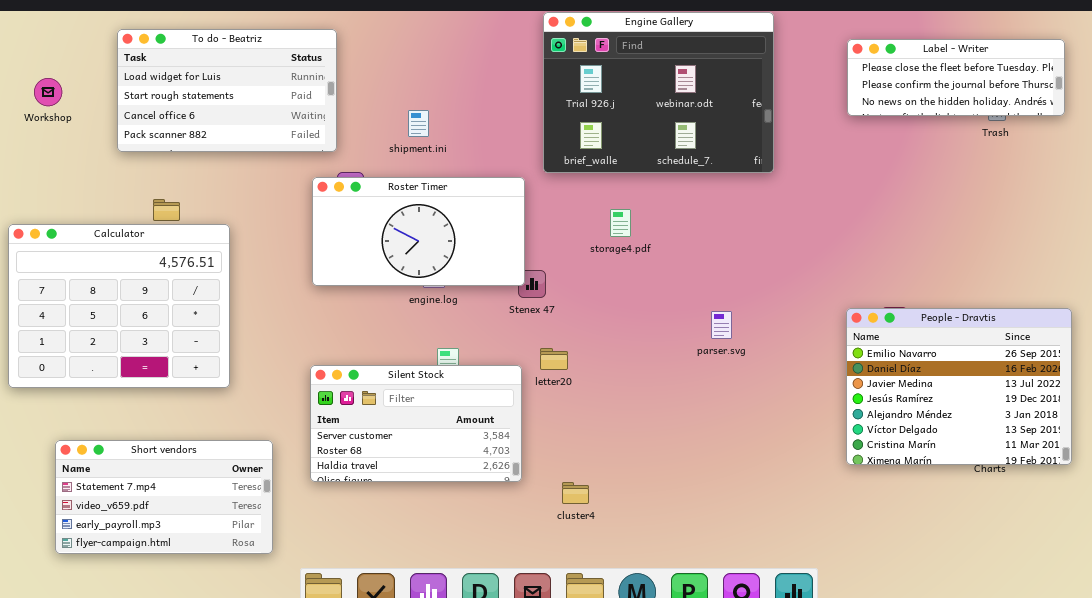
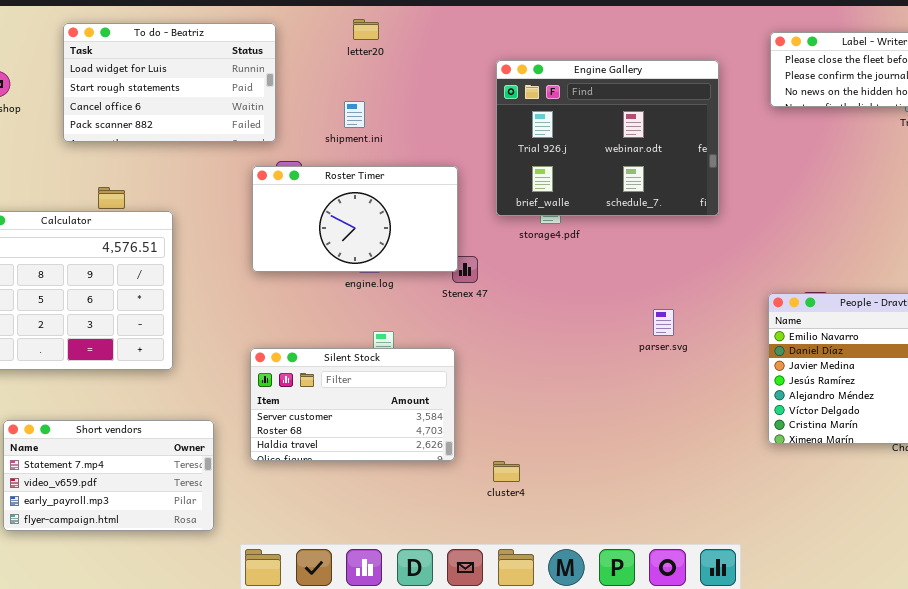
Engine Gallery: [543,12,774,173] -> [496,60,719,216], moved
parser.svg: [711,311,732,339] -> [653,309,674,336], moved
letter20: [540,348,568,370] -> [353,19,379,40], moved

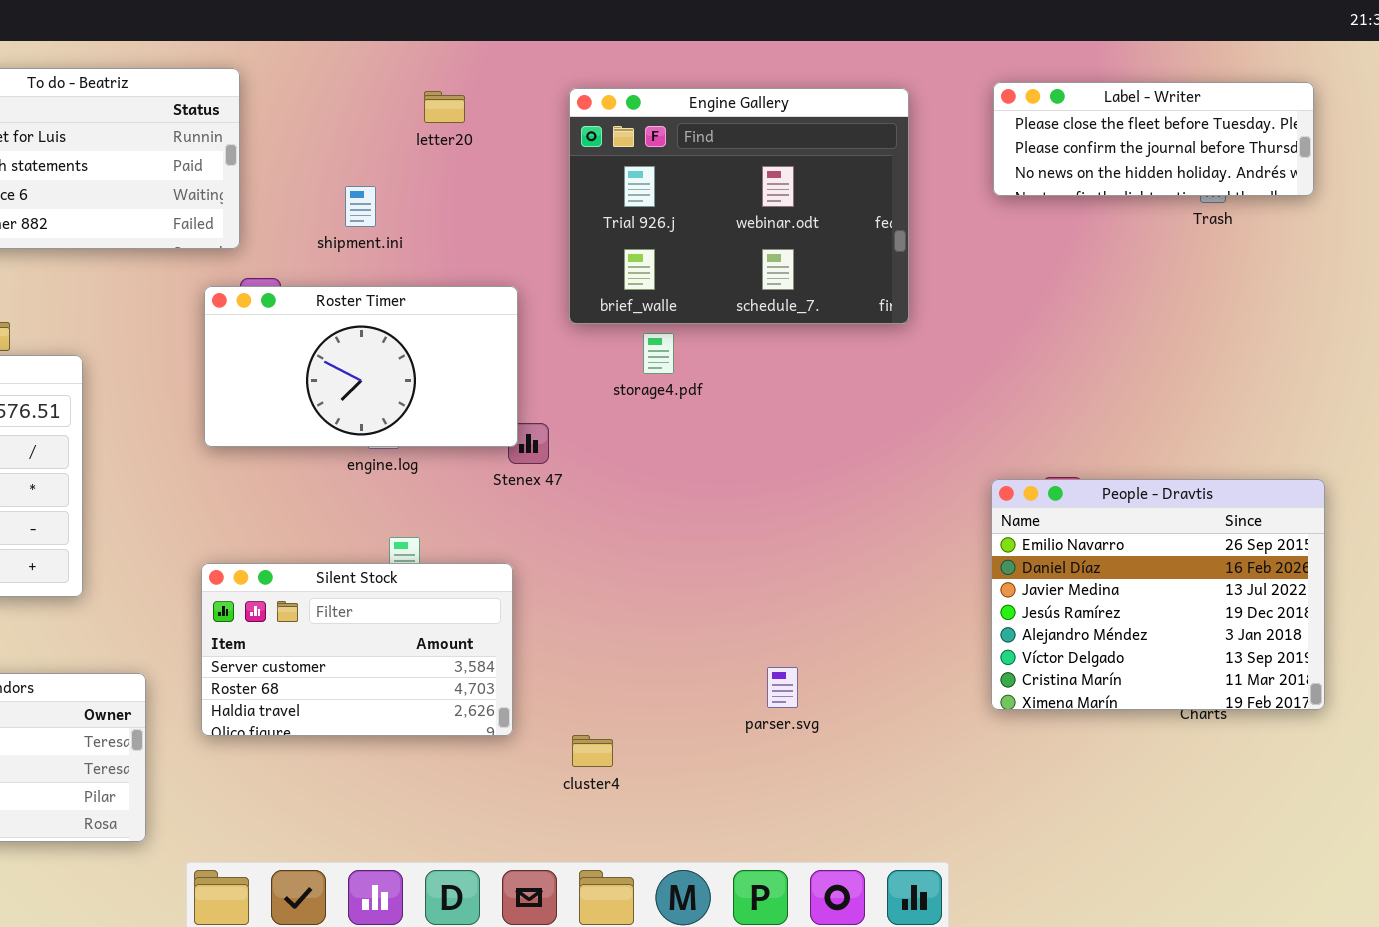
letter20: [353,19,379,40] -> [424,91,465,123], moved
Engine Gallery: [496,60,719,216] -> [569,88,909,324], moved
parser.svg: [653,309,674,336] -> [767,667,798,708], moved

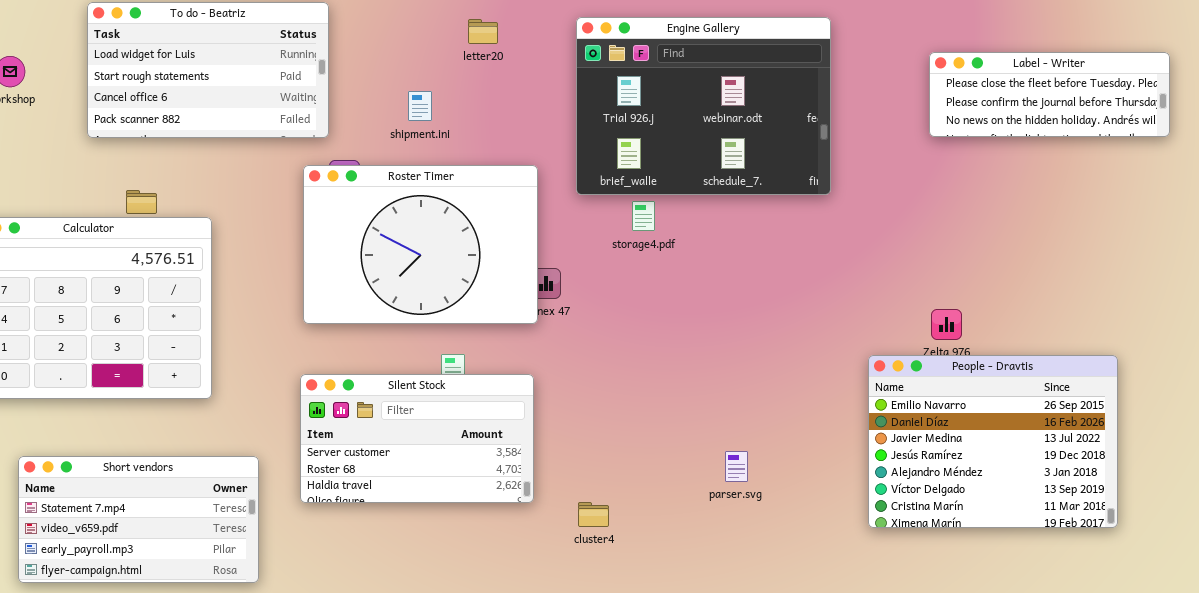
Label - Writer: [993,82,1314,196] -> [929,52,1170,137], moved
Roster Timer: [204,286,518,447] -> [303,165,538,324], resized
People - Dravtis: [991,479,1325,710] -> [868,355,1118,528], moved

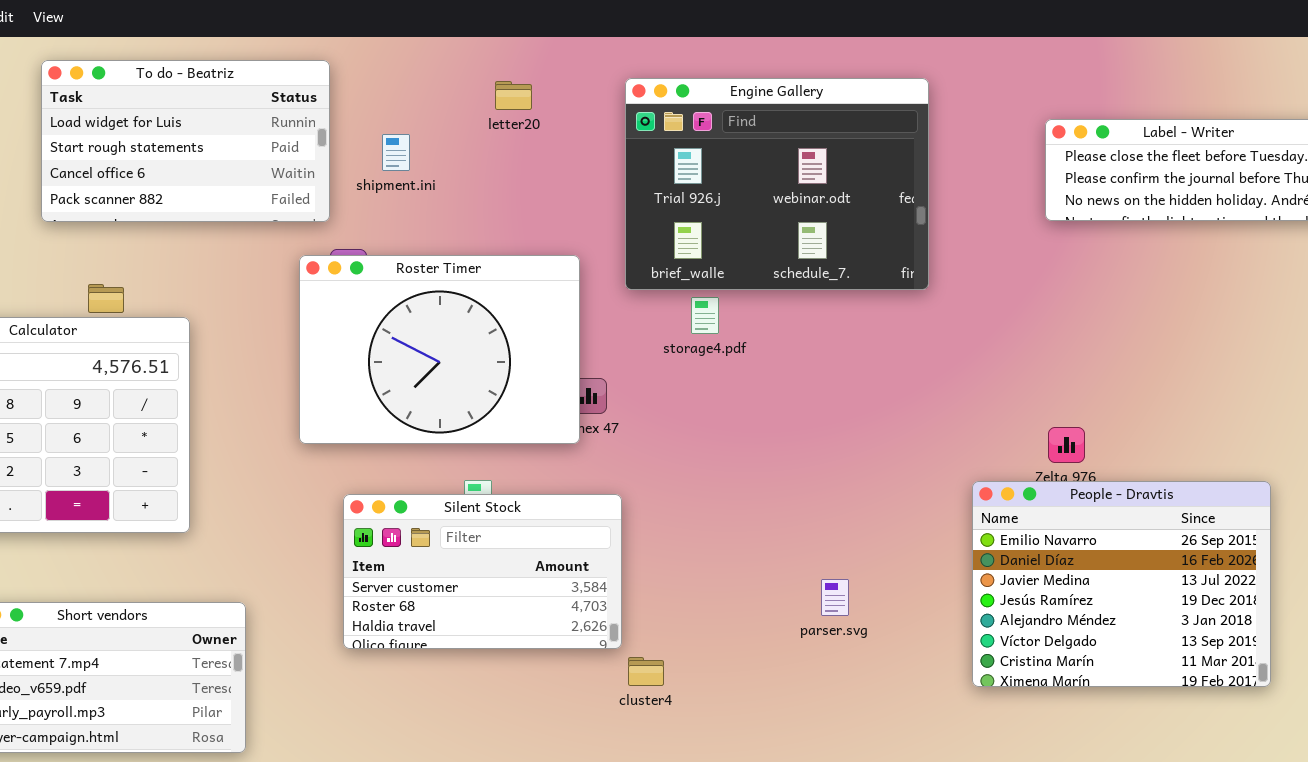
shipment.ini: [408,91,432,121] -> [382,134,410,171], moved
Silent Stock: [300,374,534,503] -> [343,494,622,649], moved
parser.svg: [725,451,748,482] -> [821,579,849,616], moved

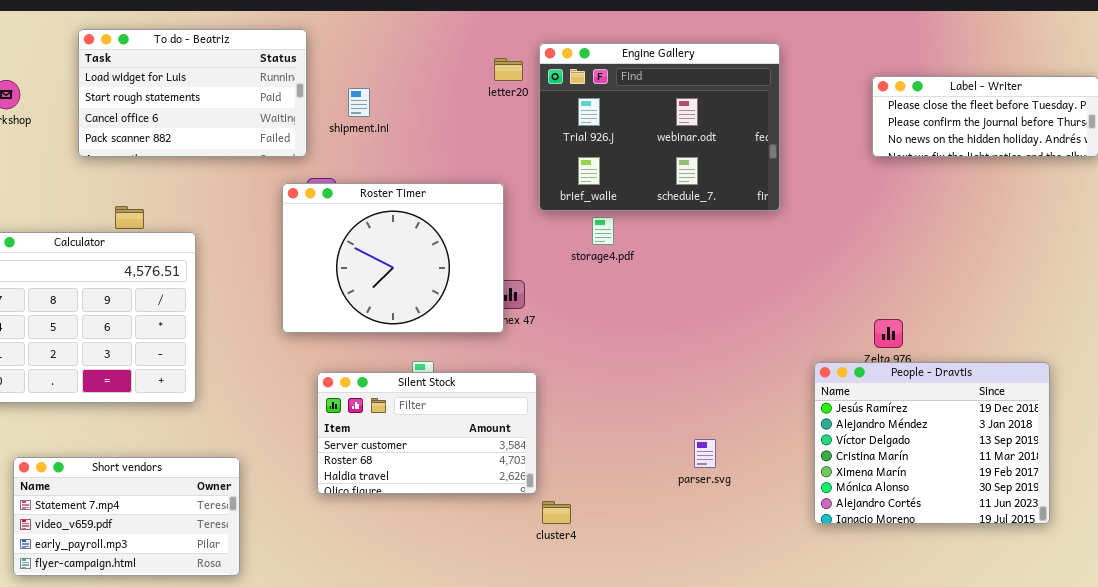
letter20: [495,81,532,110] -> [494,58,523,81], moved
People - Dravtis: [972,481,1271,687] -> [814,362,1050,524], scrolled down 3 rows

